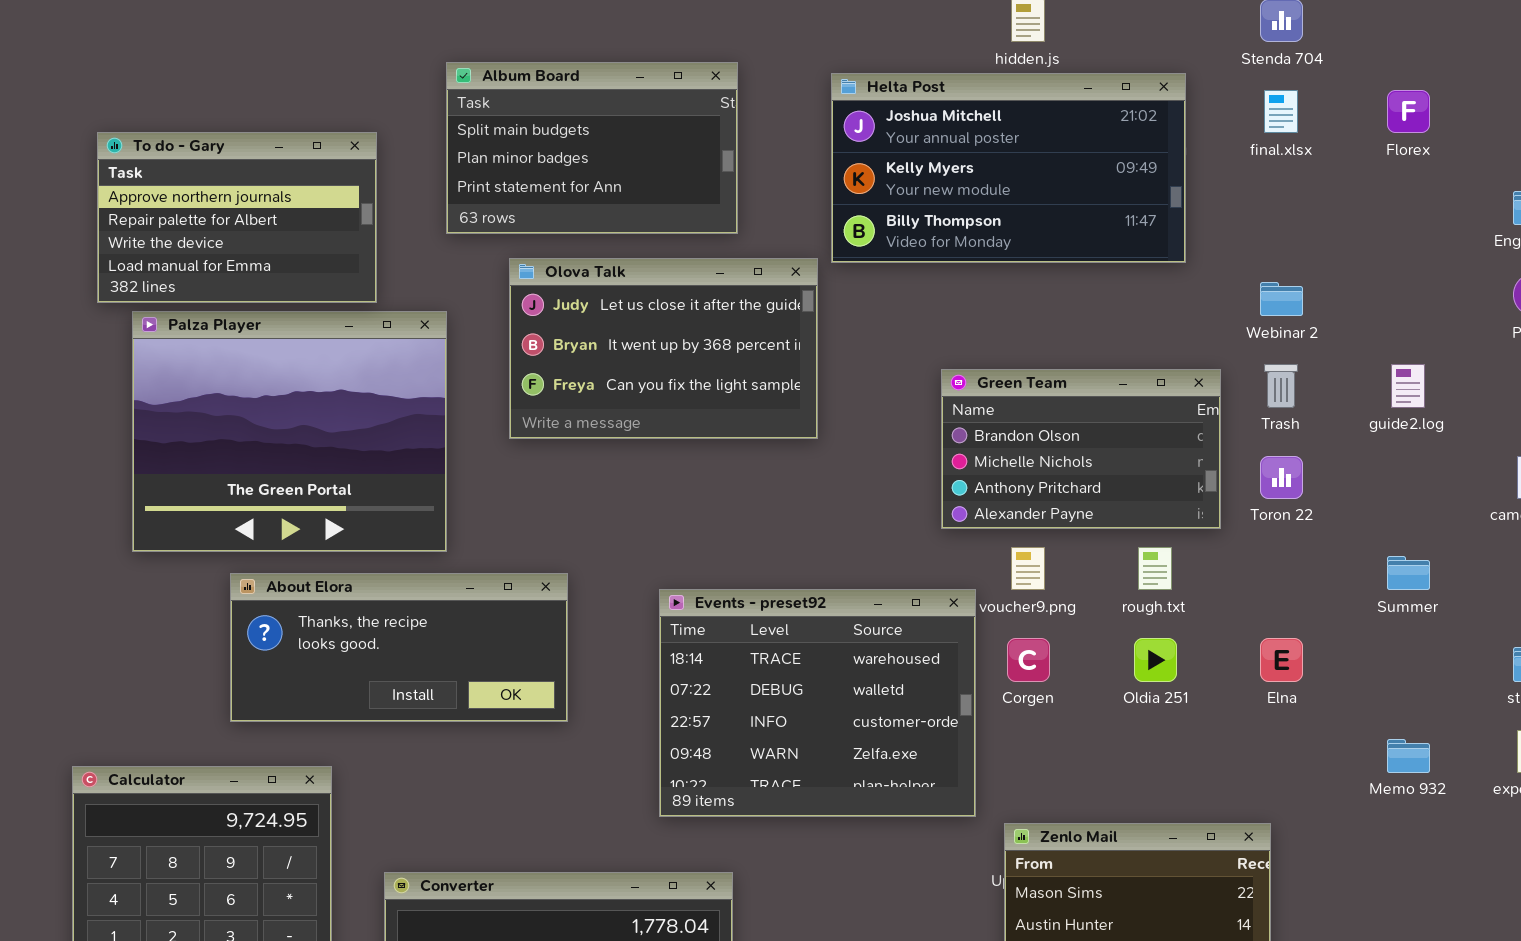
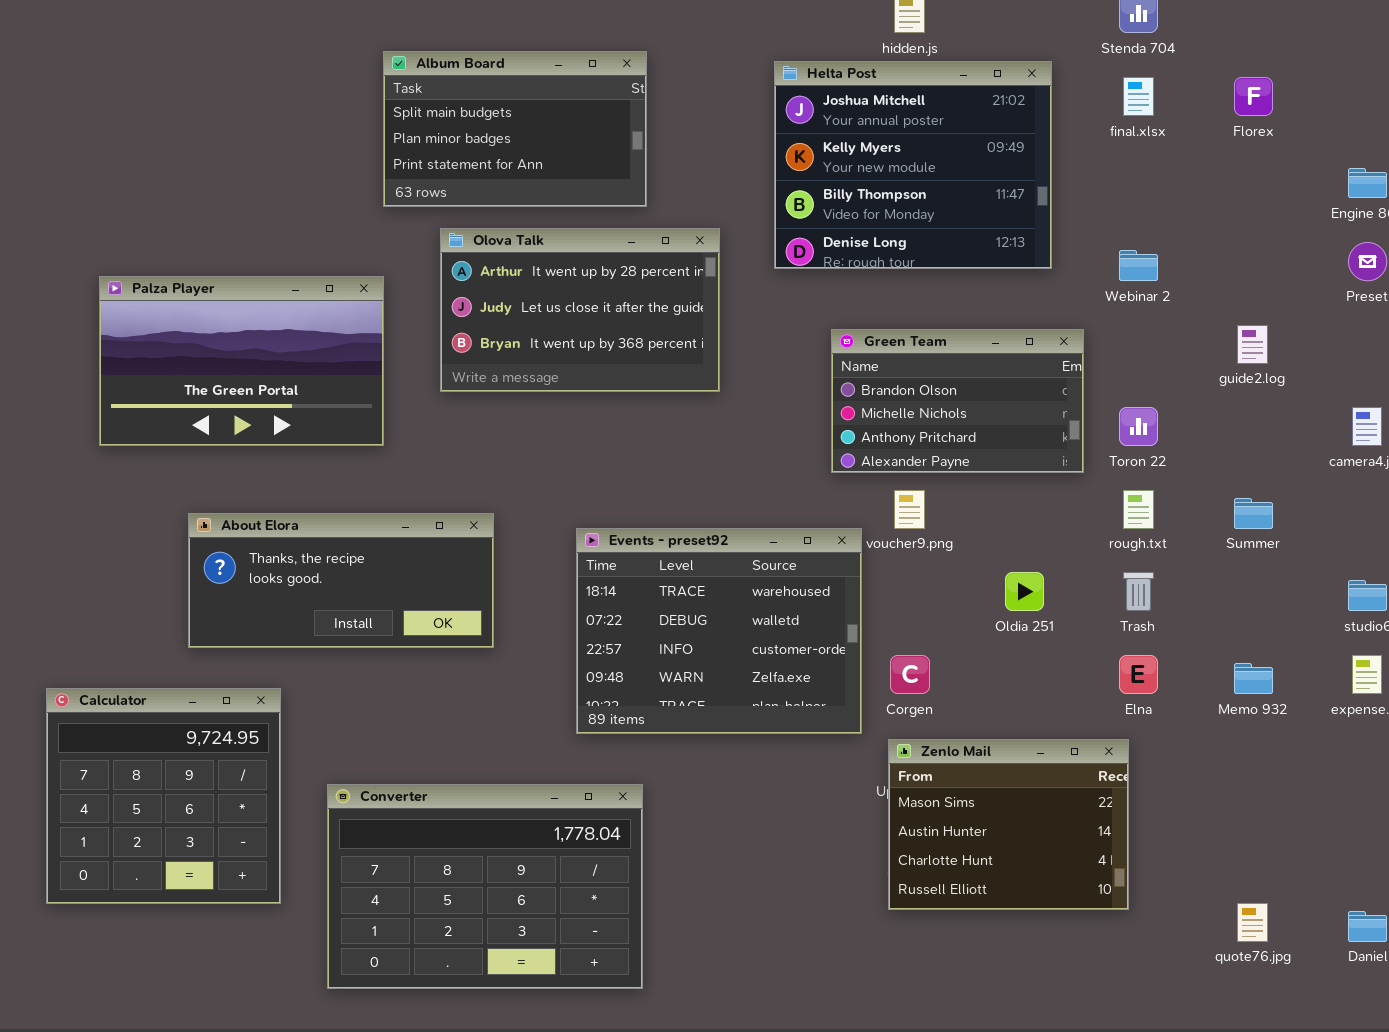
Helta Post: [831,73,1186,263] -> [774,61,1052,269], resized
To do - Gary: [97,132,377,303] -> none, closed
Olova Talk: [509,258,818,439] -> [440,228,720,392], scrolled up 1 row
Palza Player: [132,311,447,552] -> [99,276,384,446], resized
Trash: [1264,364,1298,408] -> [1123,572,1154,611], moved
rough.txt: [1138,547,1172,590] -> [1123,490,1154,529], moved
Corgen: [1007,638,1050,682] -> [890,655,930,694], moved
Elna: [1260,638,1303,682] -> [1119,655,1158,694], moved

